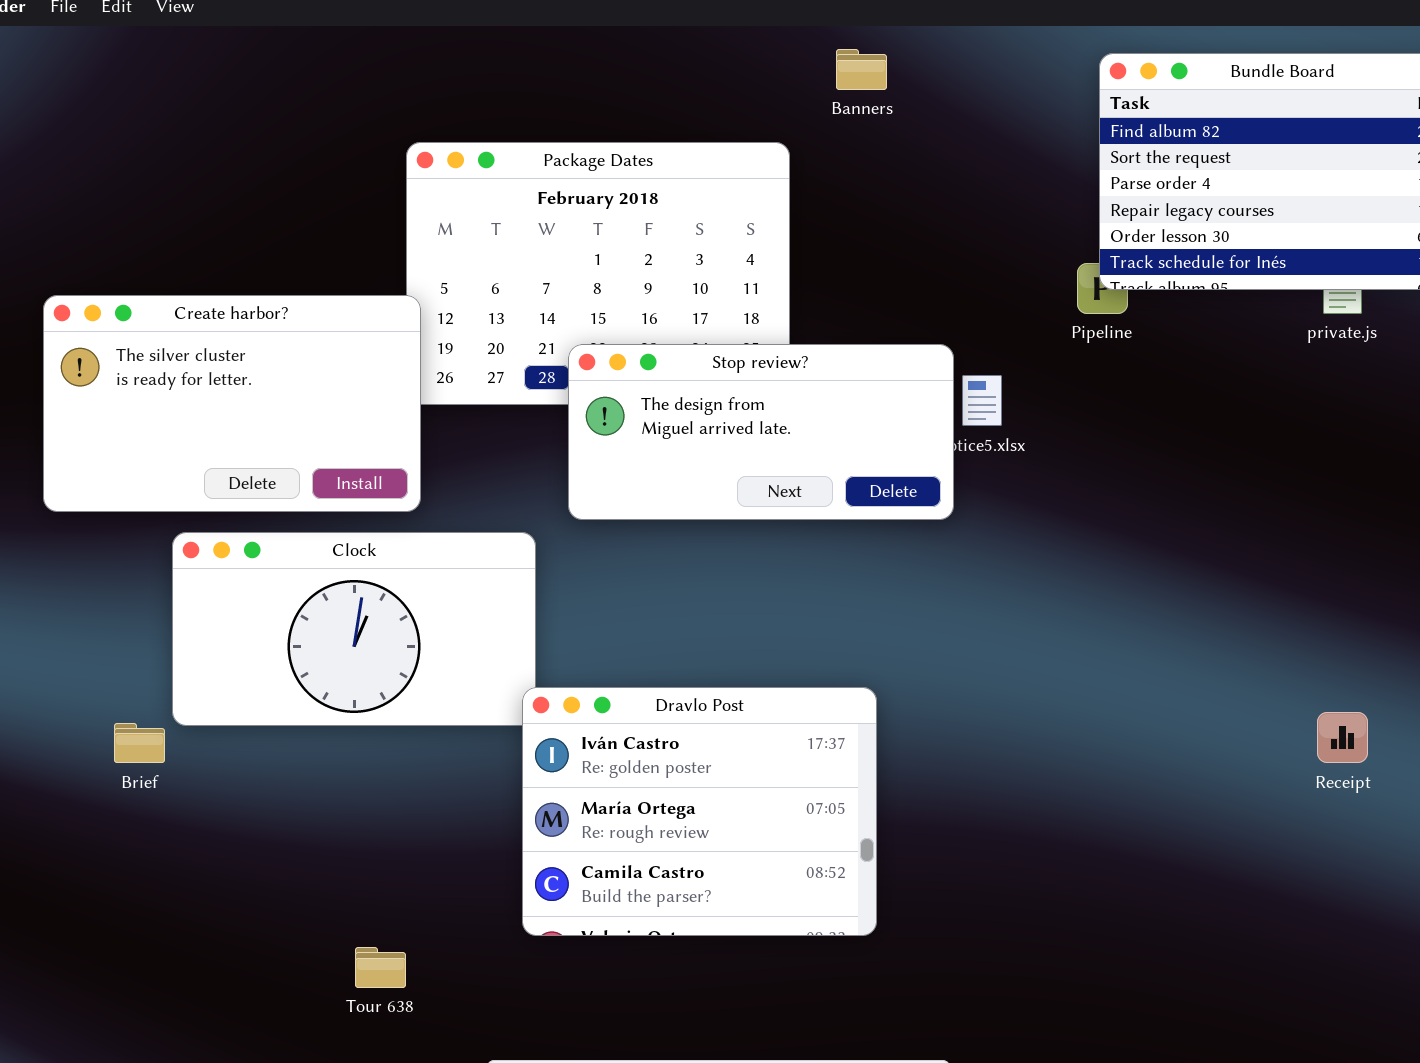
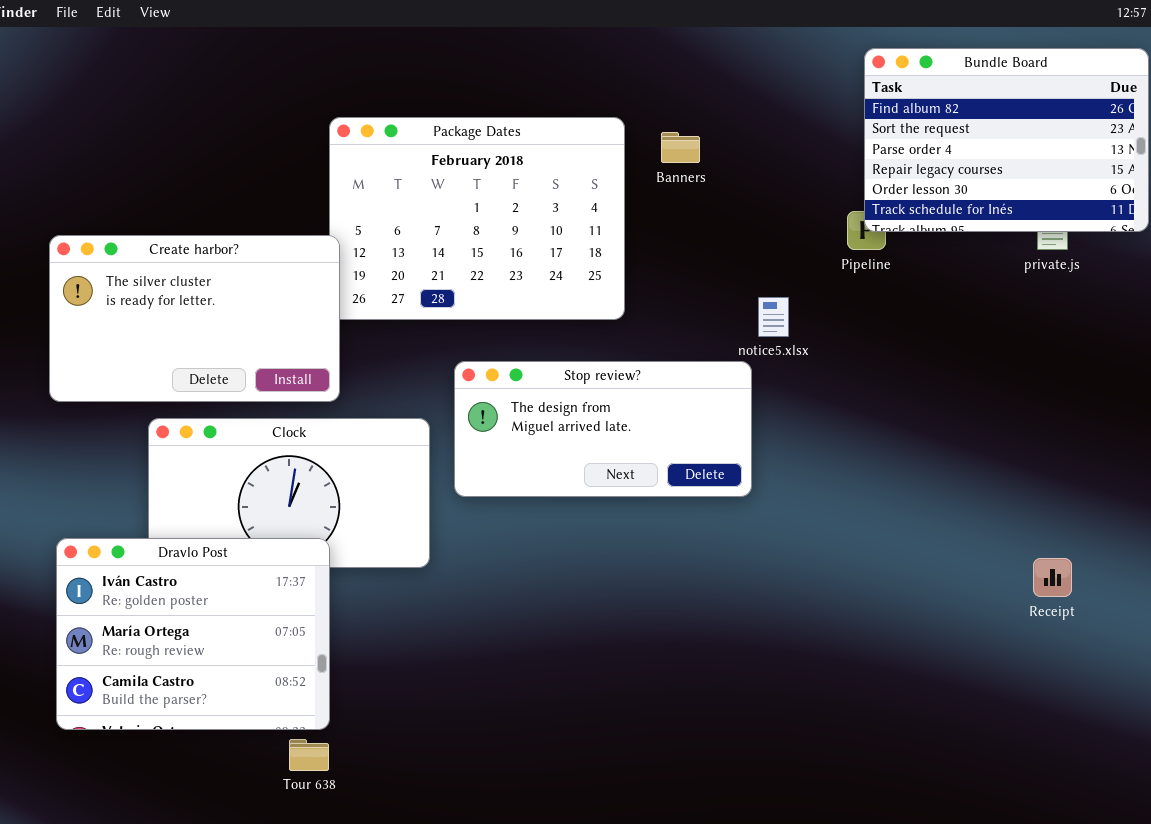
Banners: [836,49,887,90] -> [661,132,700,163], moved
Stop review?: [568,344,954,520] -> [454,361,752,497], moved
Dravlo Post: [522,687,877,936] -> [56,538,330,730], moved

